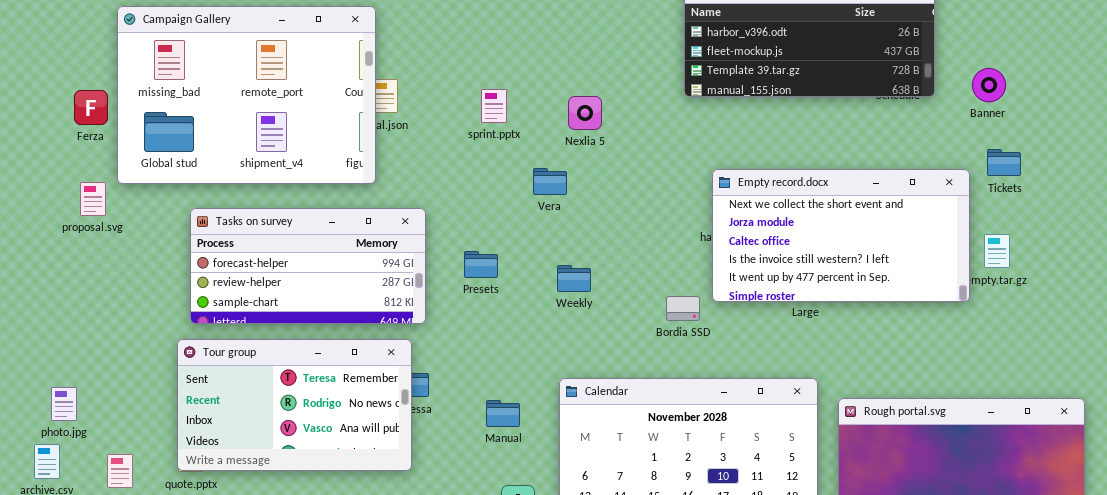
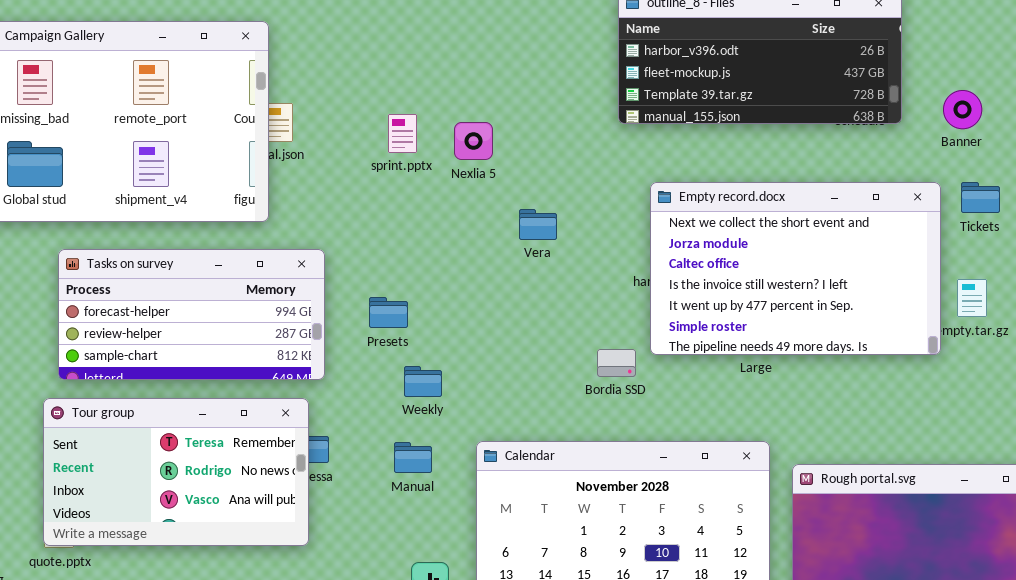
Nexlia 5: [568,96,602,130] -> [454,122,493,160], moved
Vera: [533,168,567,195] -> [519,209,557,240], moved
Empty record.docx: [712,169,970,302] -> [650,182,941,355], resized
Weekly: [557,265,591,292] -> [404,366,442,397], moved
Manual: [486,400,520,427] -> [394,442,432,473], moved

